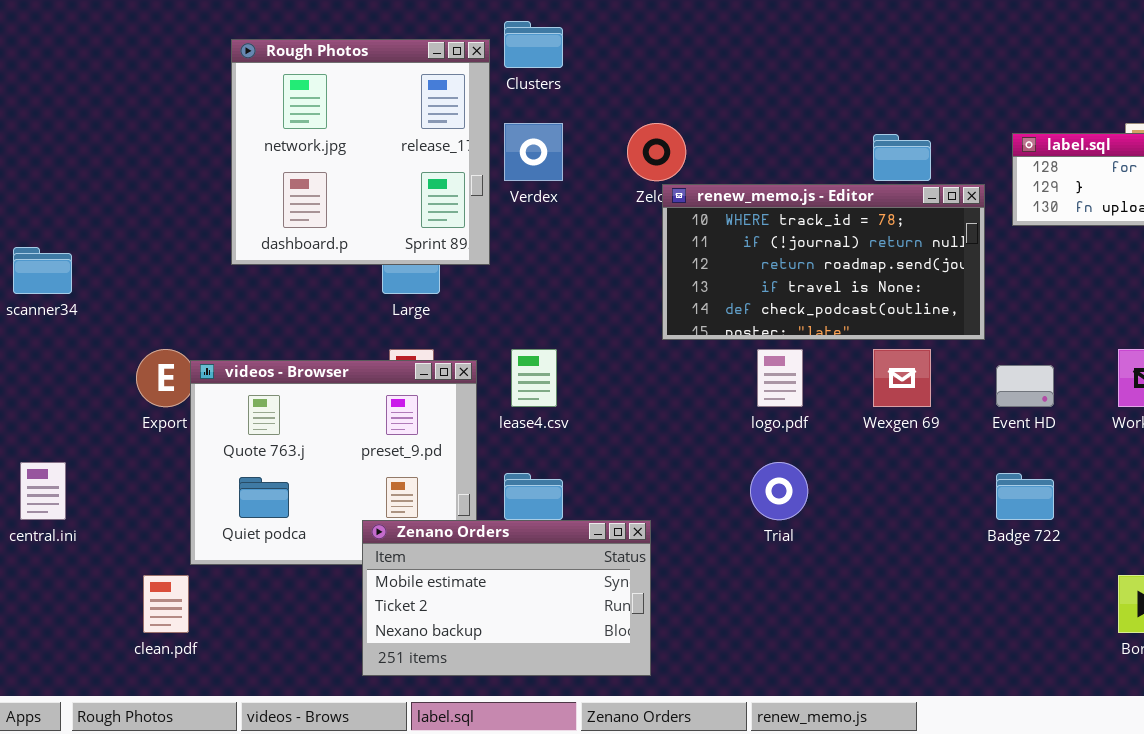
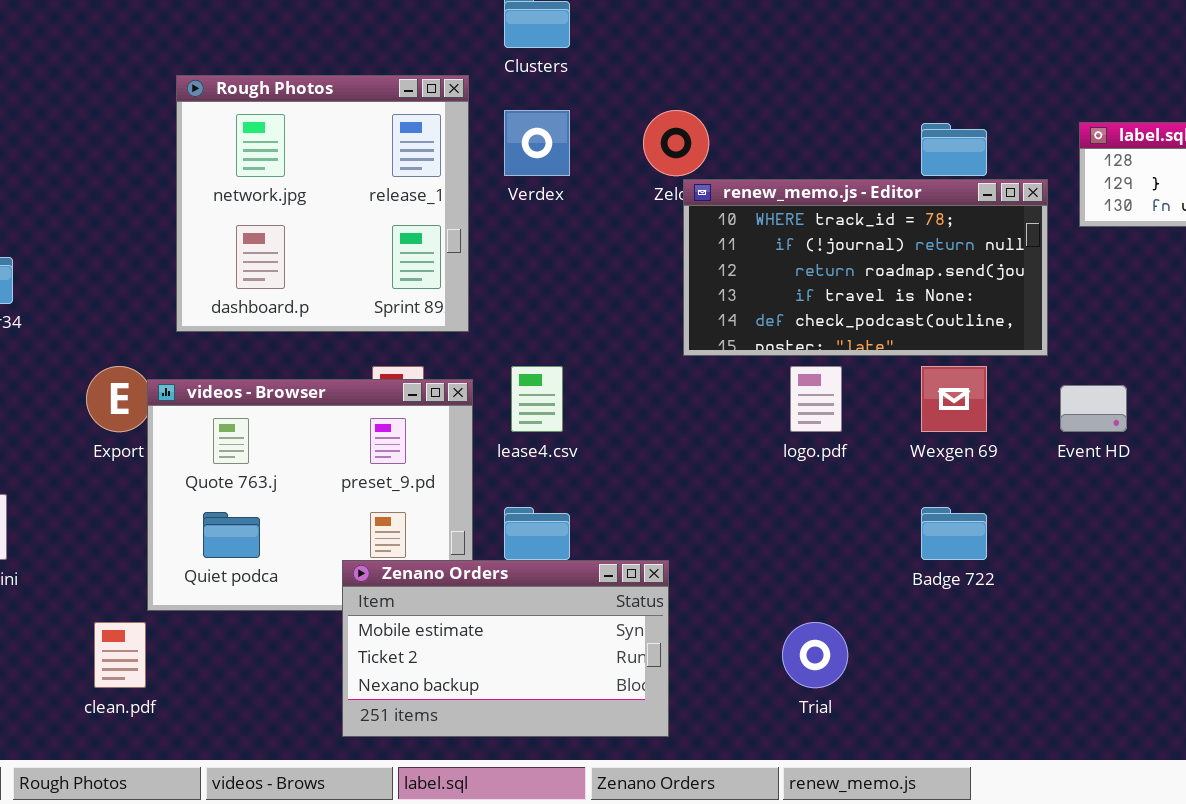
Rough Photos: [231,39,490,265] -> [176,75,469,332], moved
Trial: [750,462,808,520] -> [782,622,848,688], moved
Badge 722: [996,473,1054,520] -> [921,507,987,560], moved

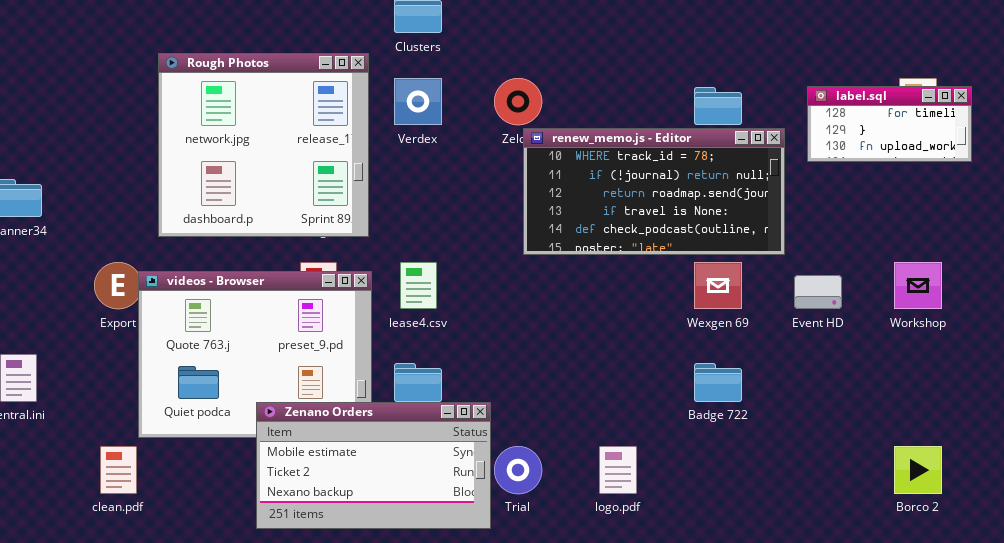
logo.pdf: [790,366,842,432] -> [599,446,637,494], moved
Zenano Orders: [342,560,669,737] -> [256,402,491,529], moved
Trial: [782,622,848,688] -> [494,446,542,494], moved

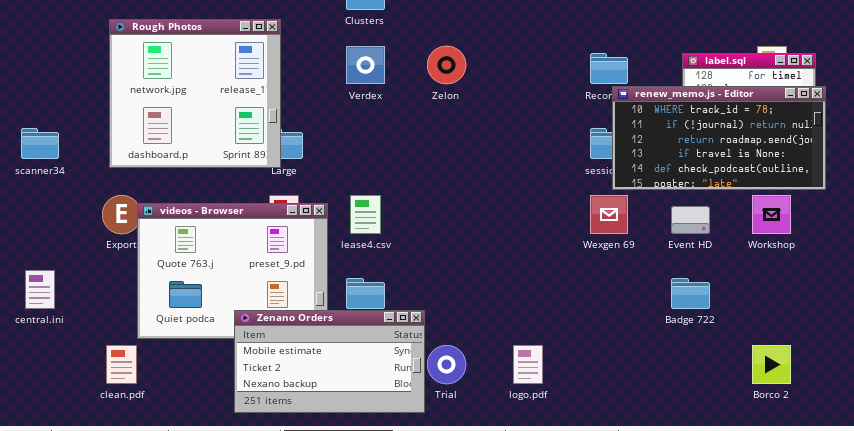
Rough Photos: [158,53,369,237] -> [109,19,281,168], moved
renew_memo.js - Editor: [523,128,785,255] -> [612,86,826,190], moved
Badge 722: [694,363,742,402] -> [671,278,710,309], moved

